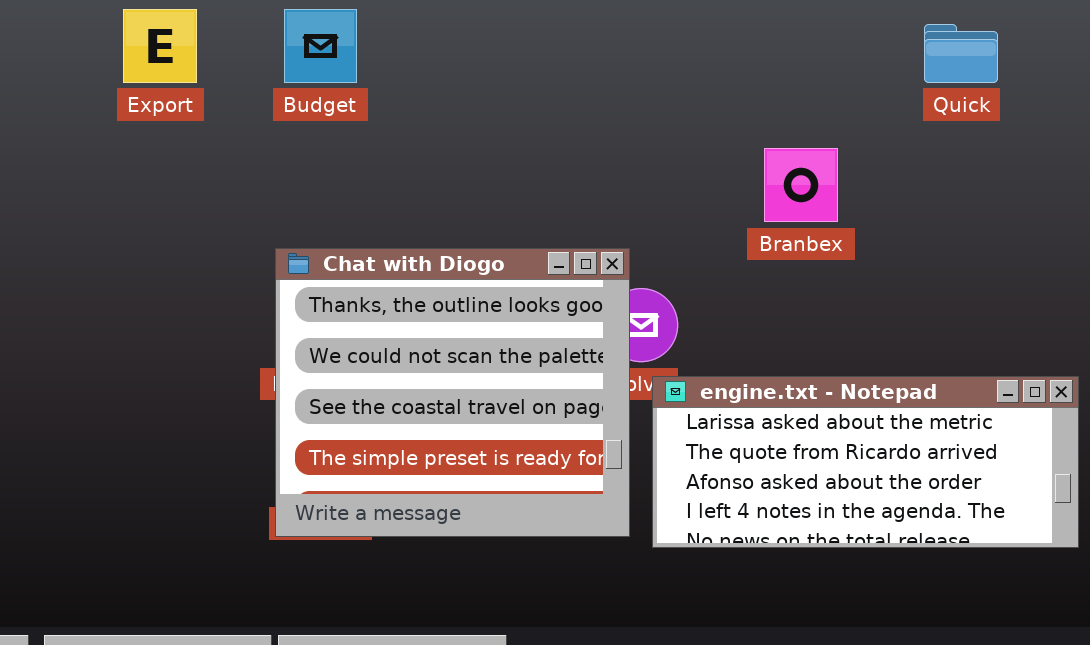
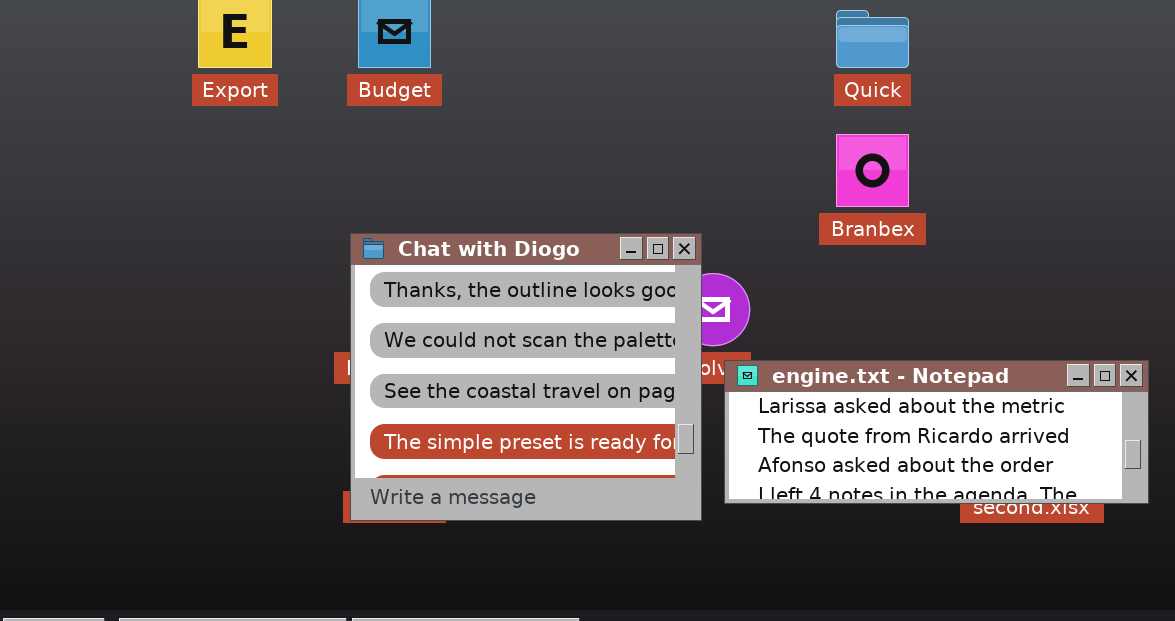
Quick: [924,24,998,83] -> [836,10,909,68], moved
engine.txt - Notepad: [652,376,1079,548] -> [724,360,1149,504], resized

